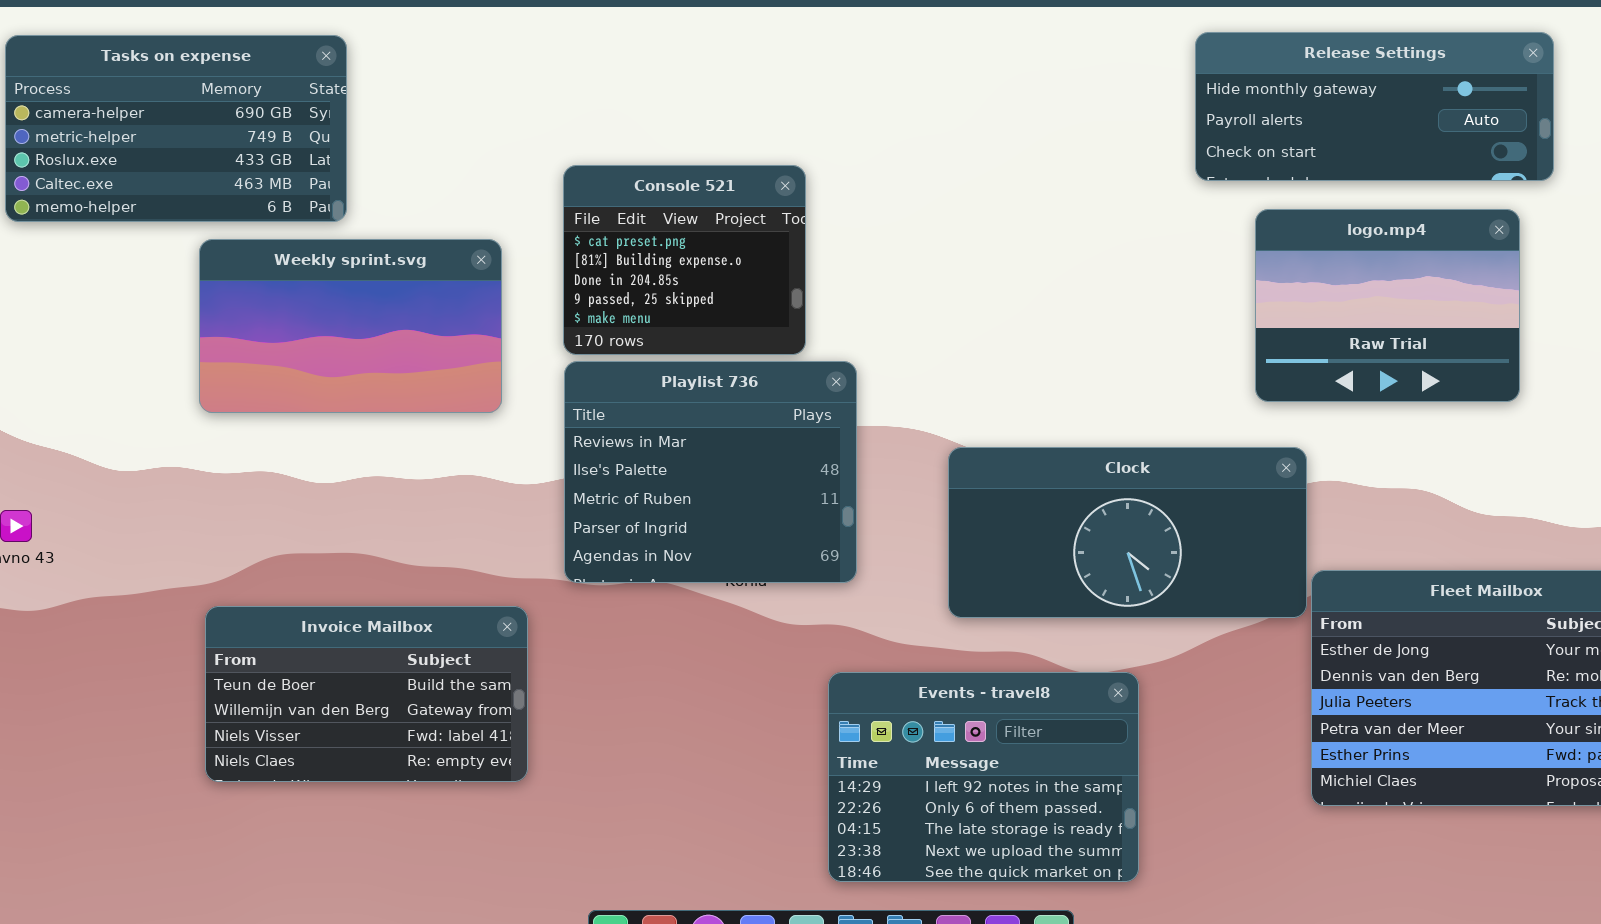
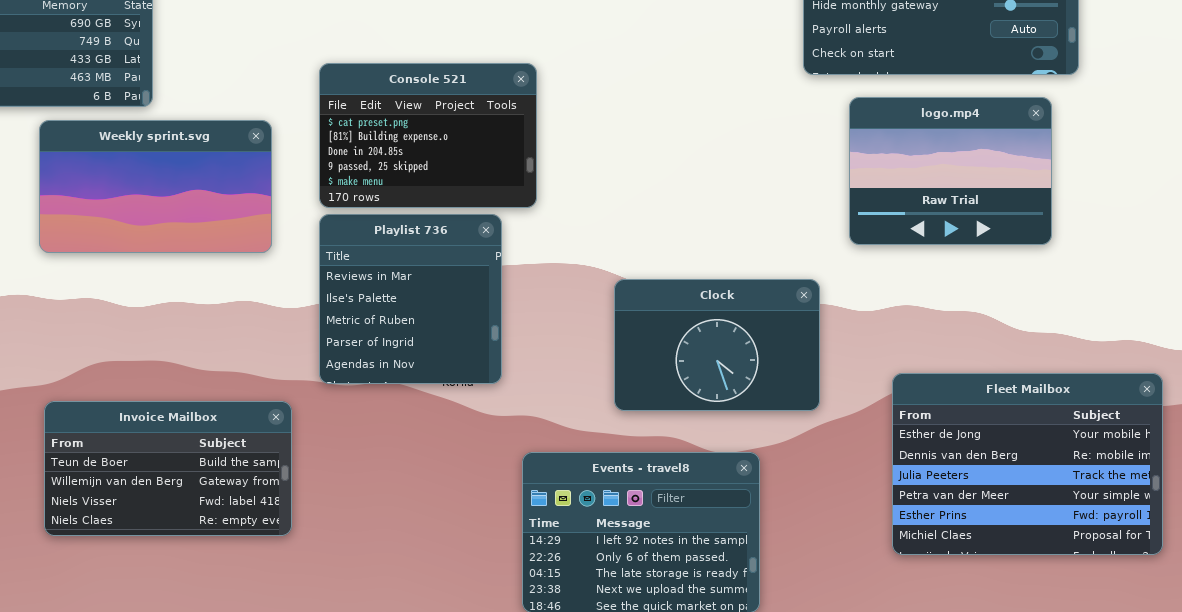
Console 521: [563,165,806,355] -> [319,63,537,208], resized
Playlist 736: [564,361,857,583] -> [319,214,502,384], resized
Clock: [948,447,1307,618] -> [614,279,820,411], resized

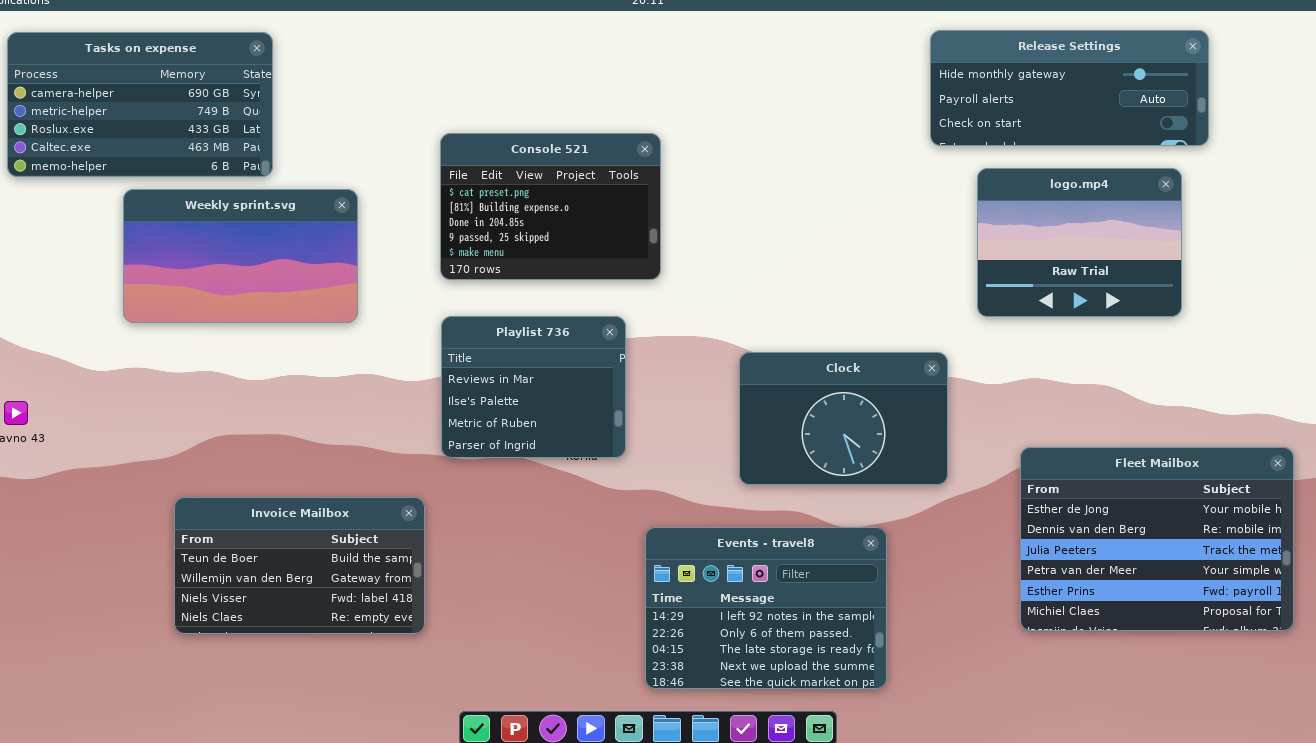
Weekly sprint.svg: [39,120,272,253] -> [123,189,358,323], moved
Playlist 736: [319,214,502,384] -> [441,316,626,458], resized
Invoice Mailbox: [44,401,292,536] -> [174,497,425,634], moved

